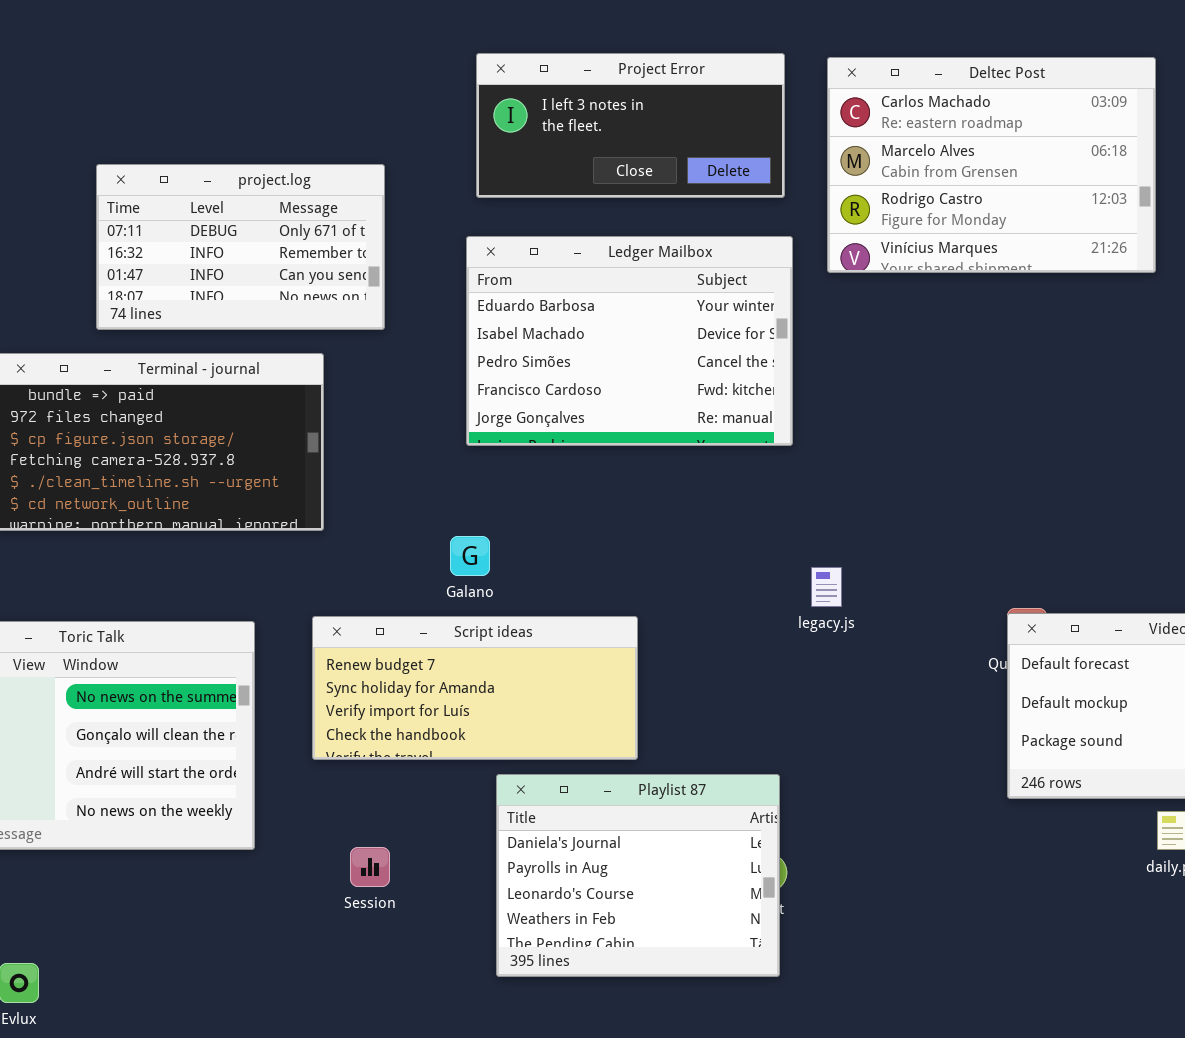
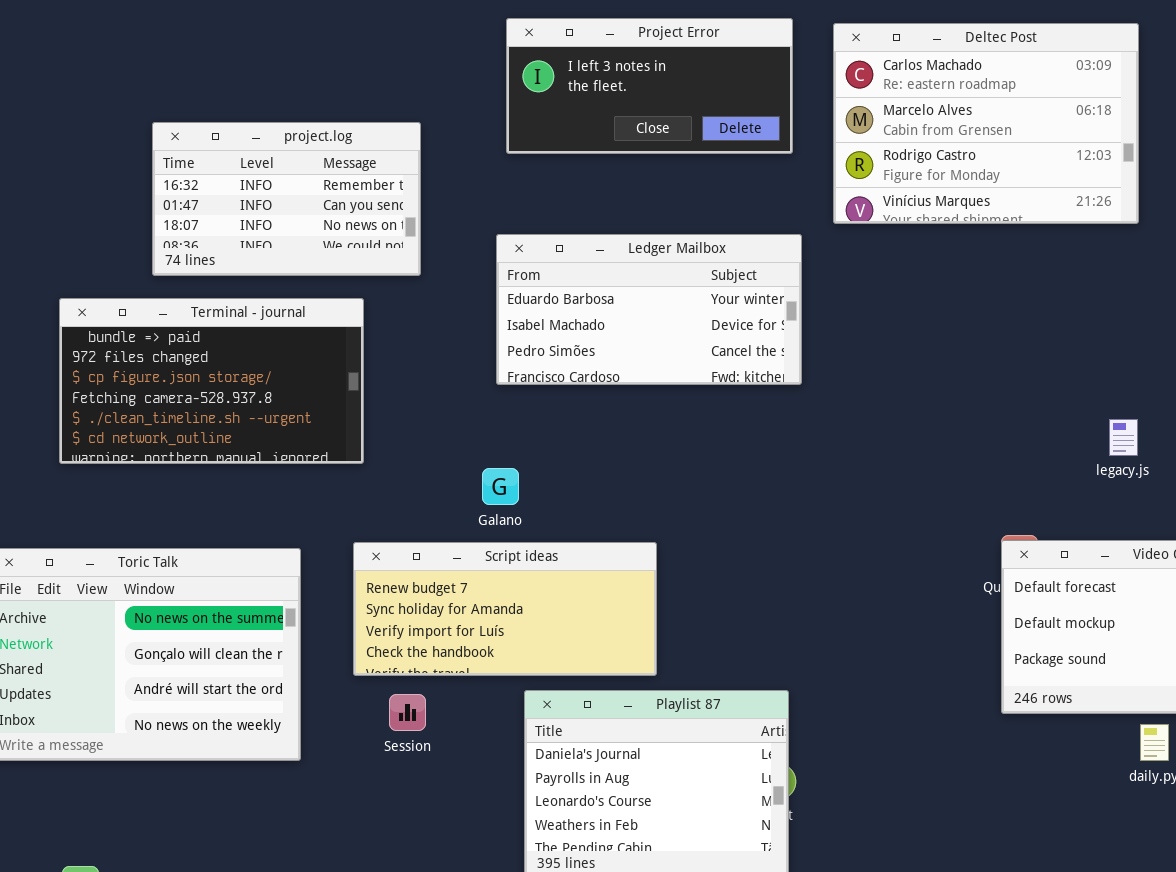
project.log: [96,164,385,330] -> [152,122,421,276], scrolled down 1 row
Ledger Mailbox: [466,236,793,446] -> [496,234,802,385], resized
legacy.js: [811,567,842,607] -> [1109,419,1138,456], moved
Session: [350,847,390,887] -> [389,694,426,731], moved

